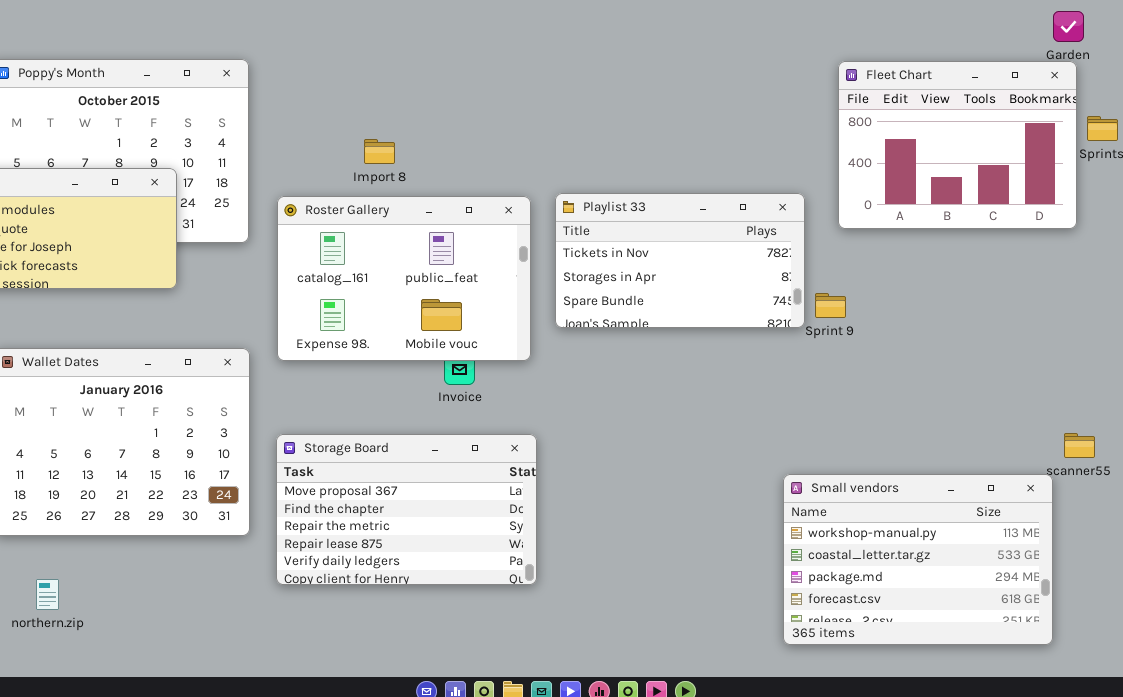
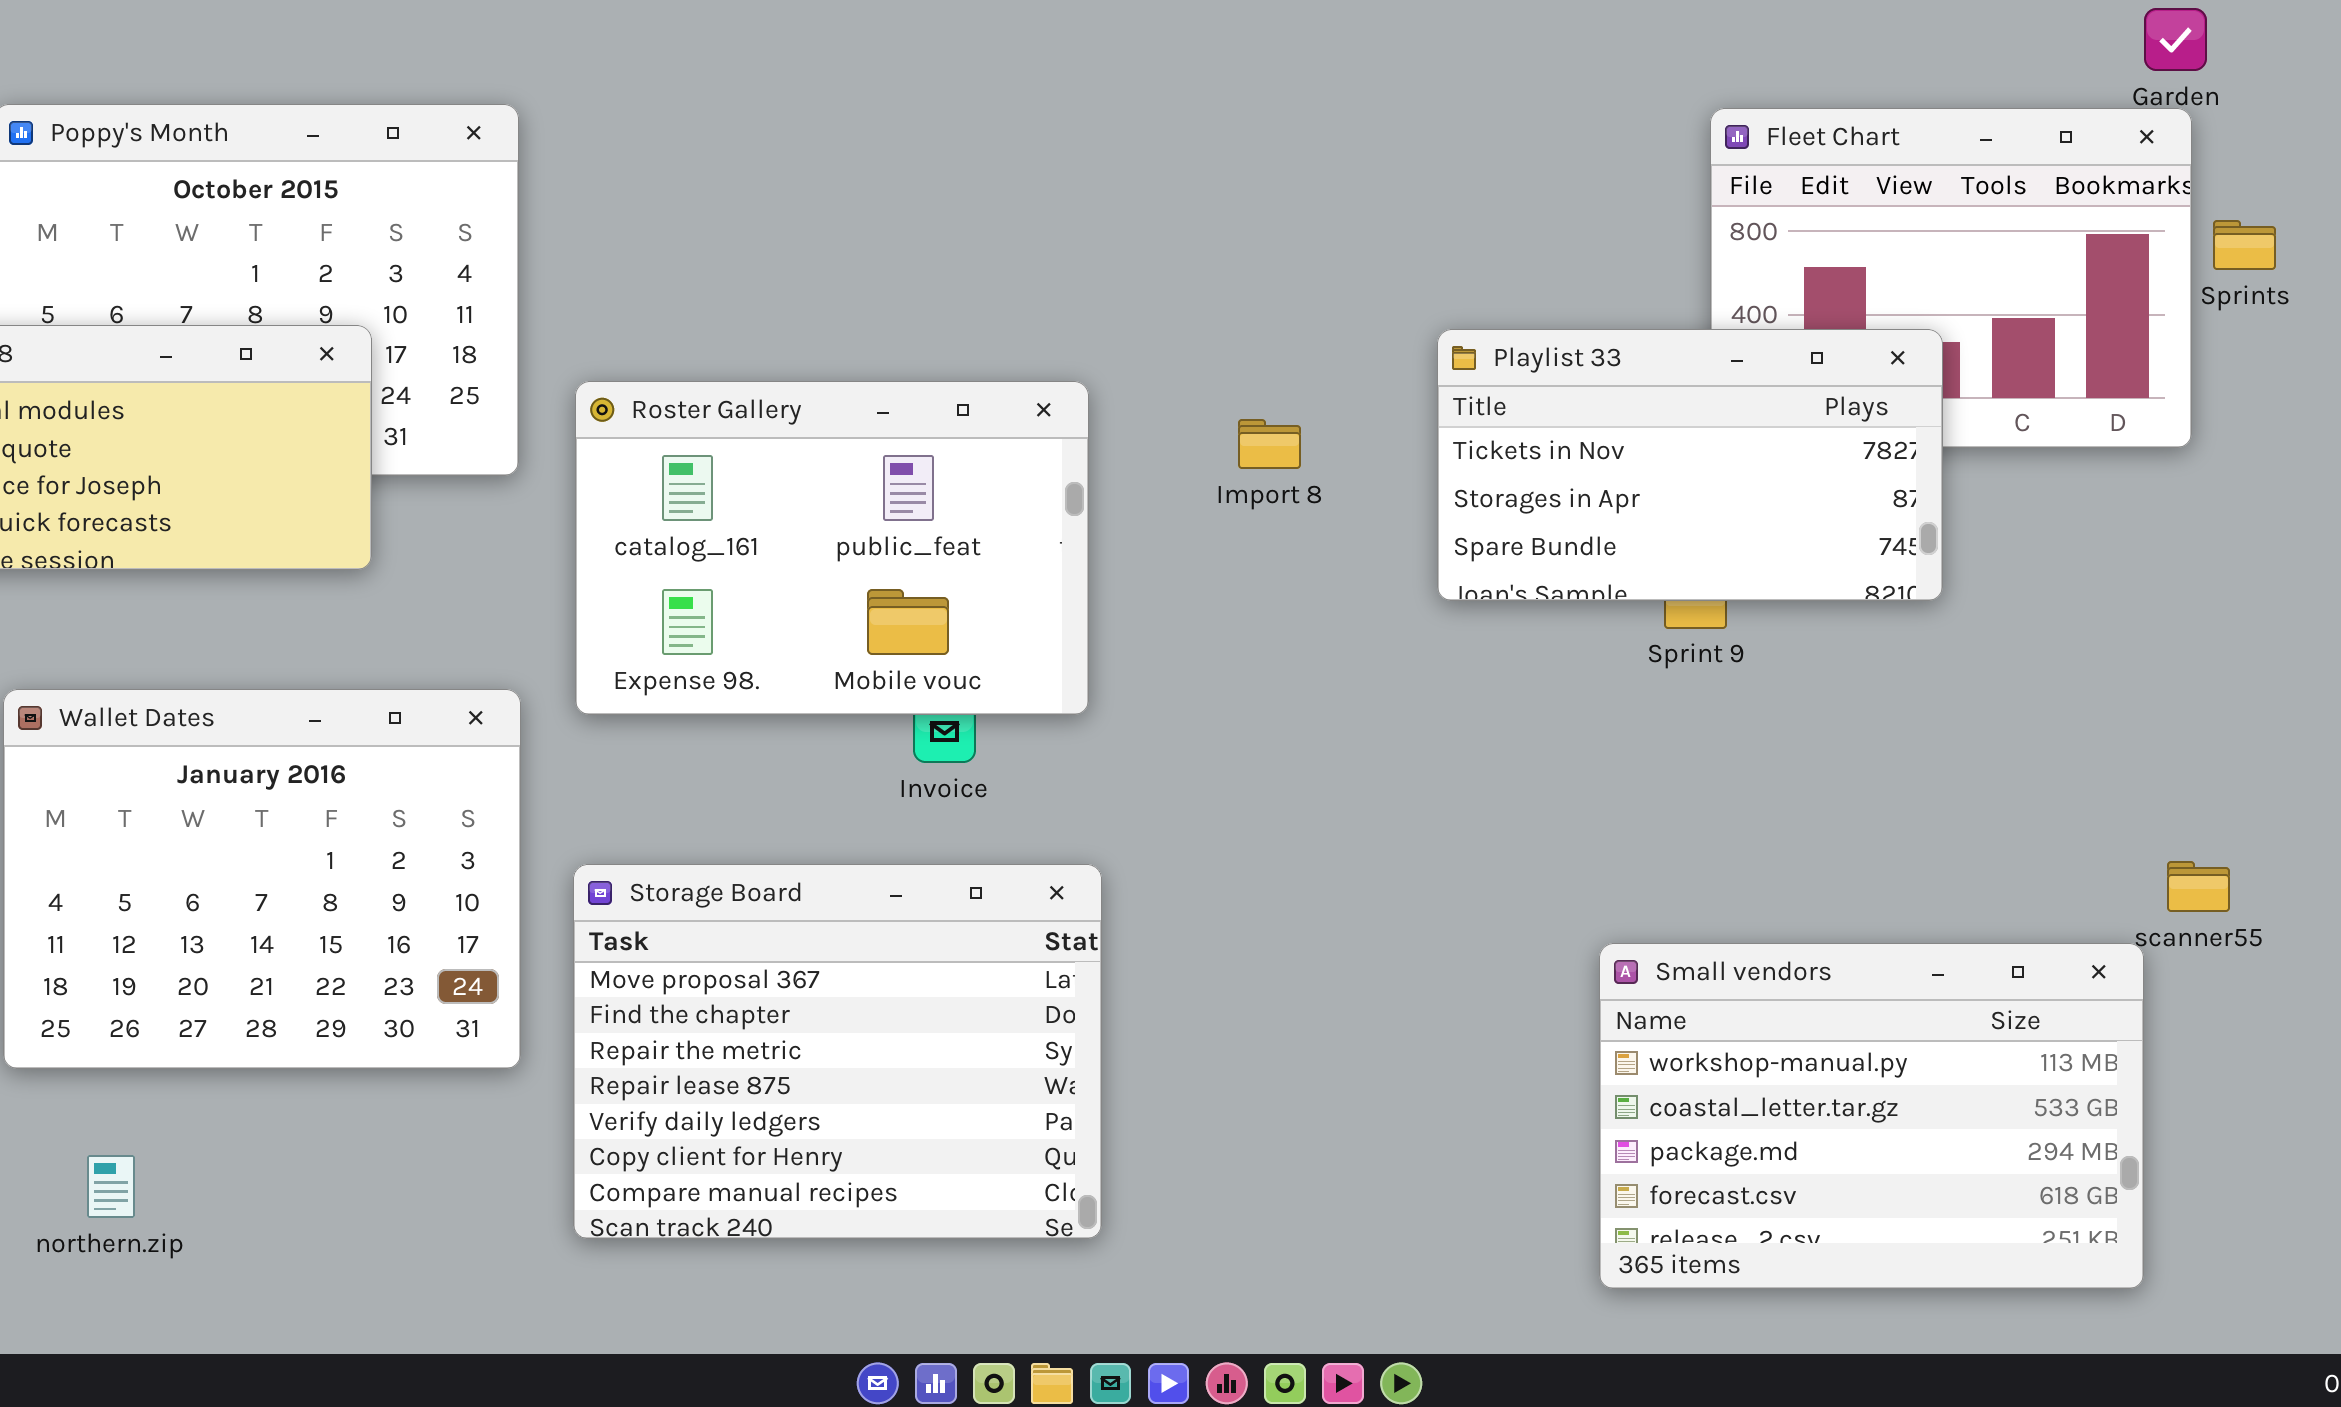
Import 8: [364,139,395,164] -> [1238,419,1301,469], moved
Playlist 33: [555,193,805,328] -> [1437,329,1943,601], moved
Storage Board: [276,434,537,585] -> [573,864,1102,1239], resized

